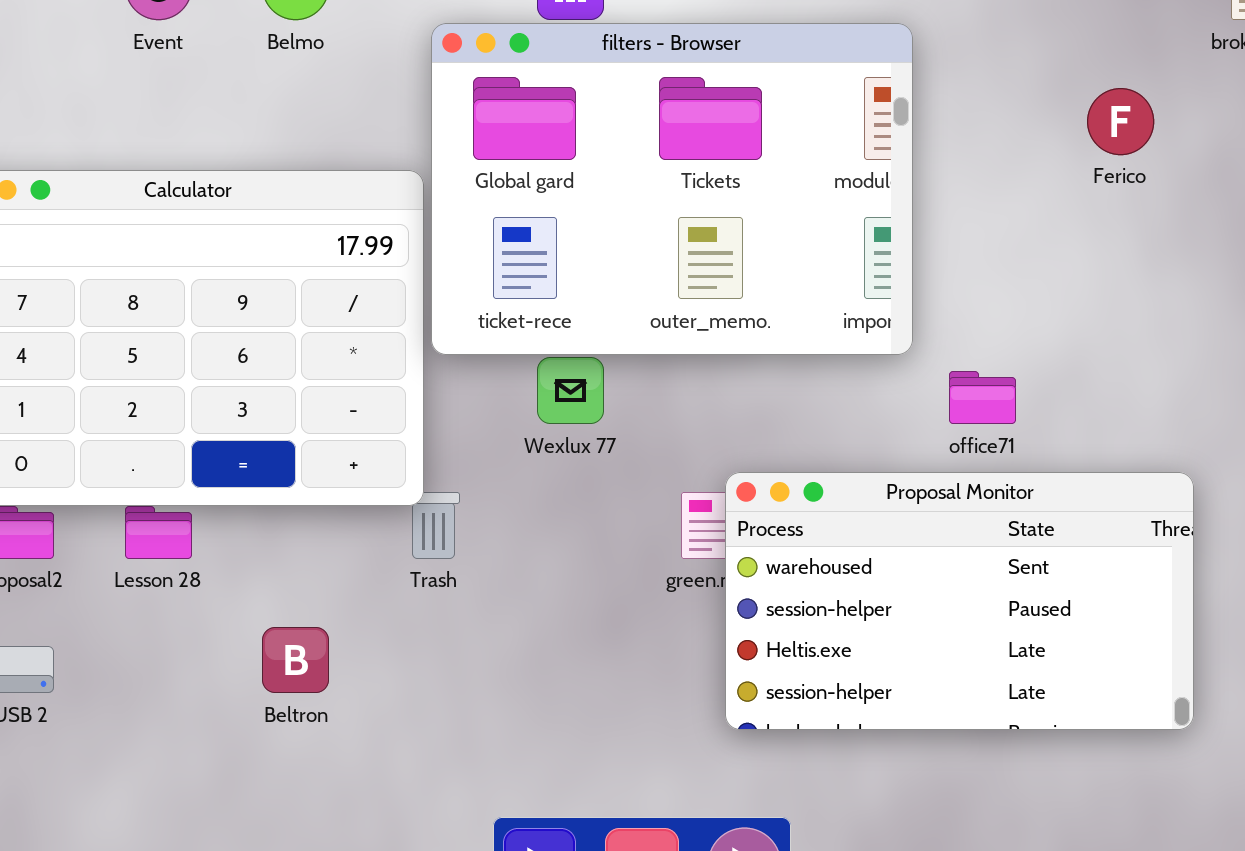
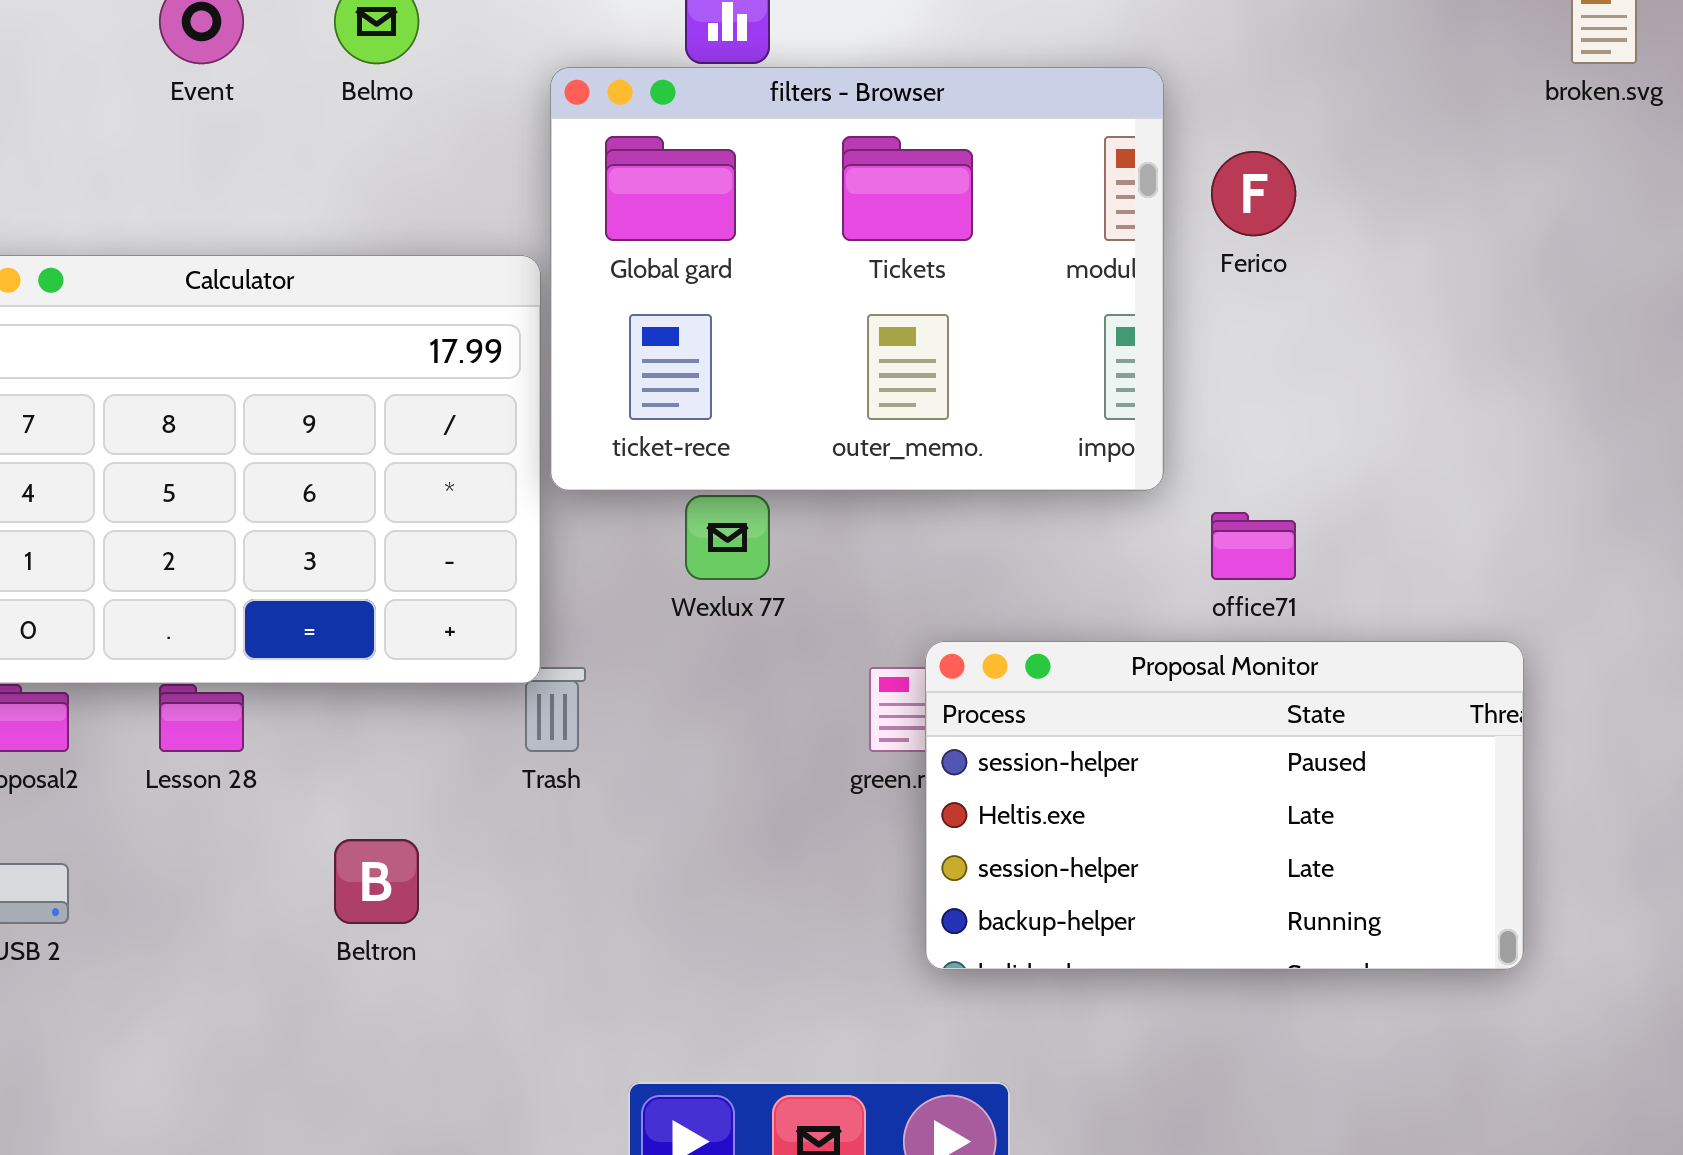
Ferico: [1087,88,1154,155] -> [1211,151,1296,236], moved
Proposal Monitor: [725,472,1194,730] -> [925,641,1524,970], scrolled down 1 row

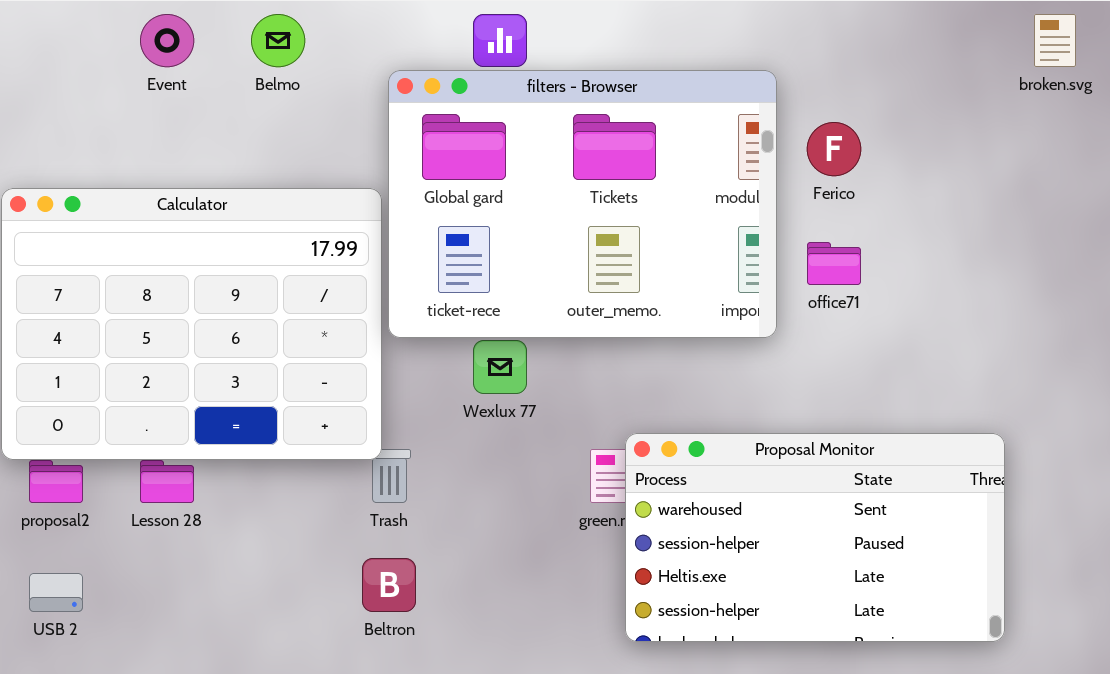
office71: [1211,512,1296,580] -> [807,242,861,285], moved
Proposal Monitor: [925,641,1524,970] -> [625,433,1005,642], scrolled up 1 row
Beltron: [334,839,419,924] -> [362,558,416,612], moved

